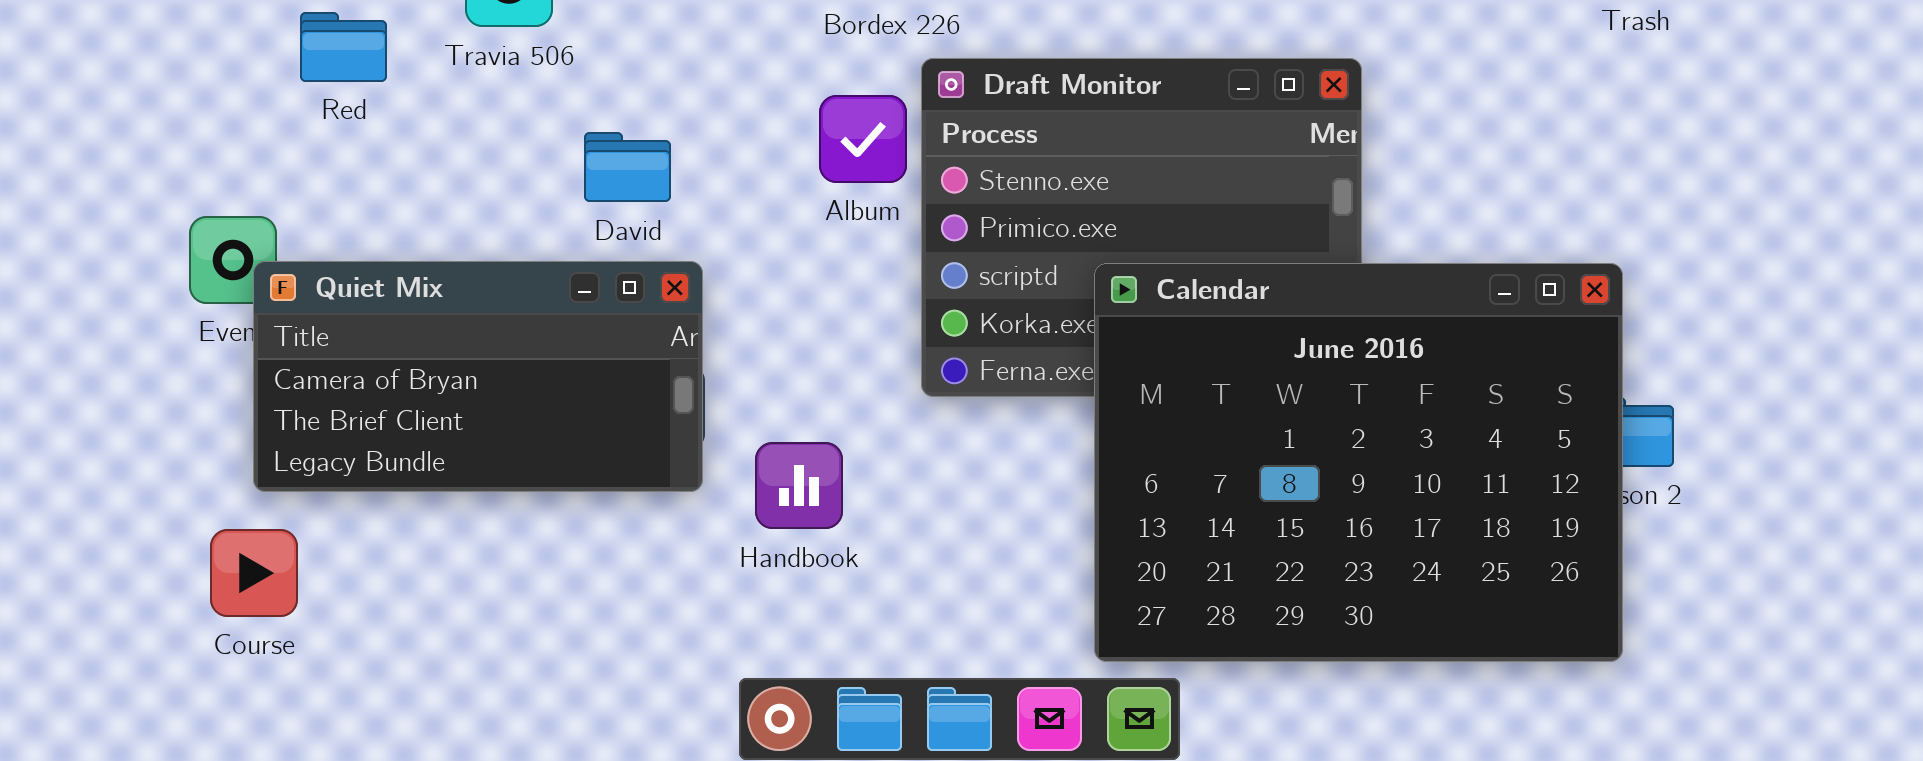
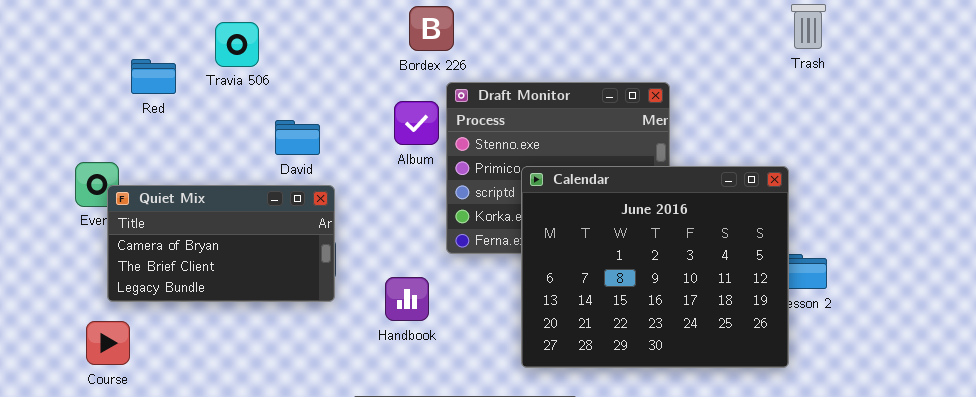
Calendar: [1094,263,1623,662] -> [521,166,789,368], moved
Handbook: [755,442,843,529] -> [385,277,429,321], moved

